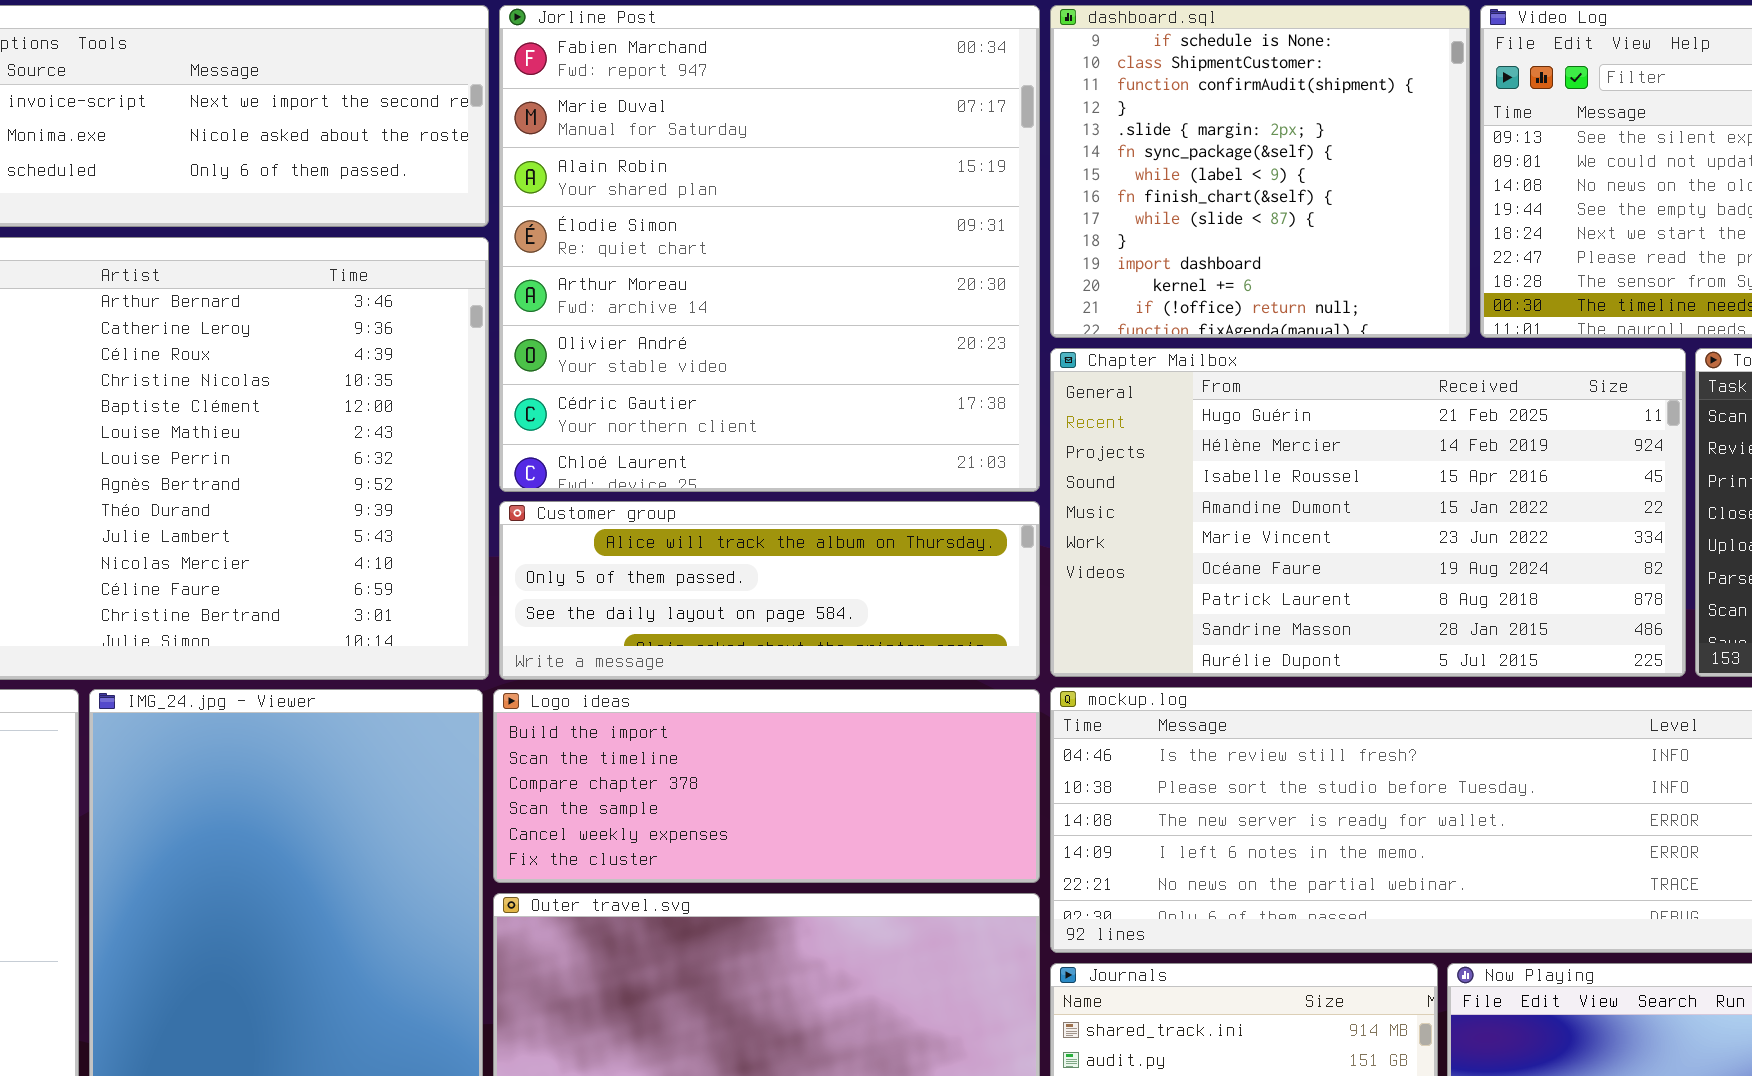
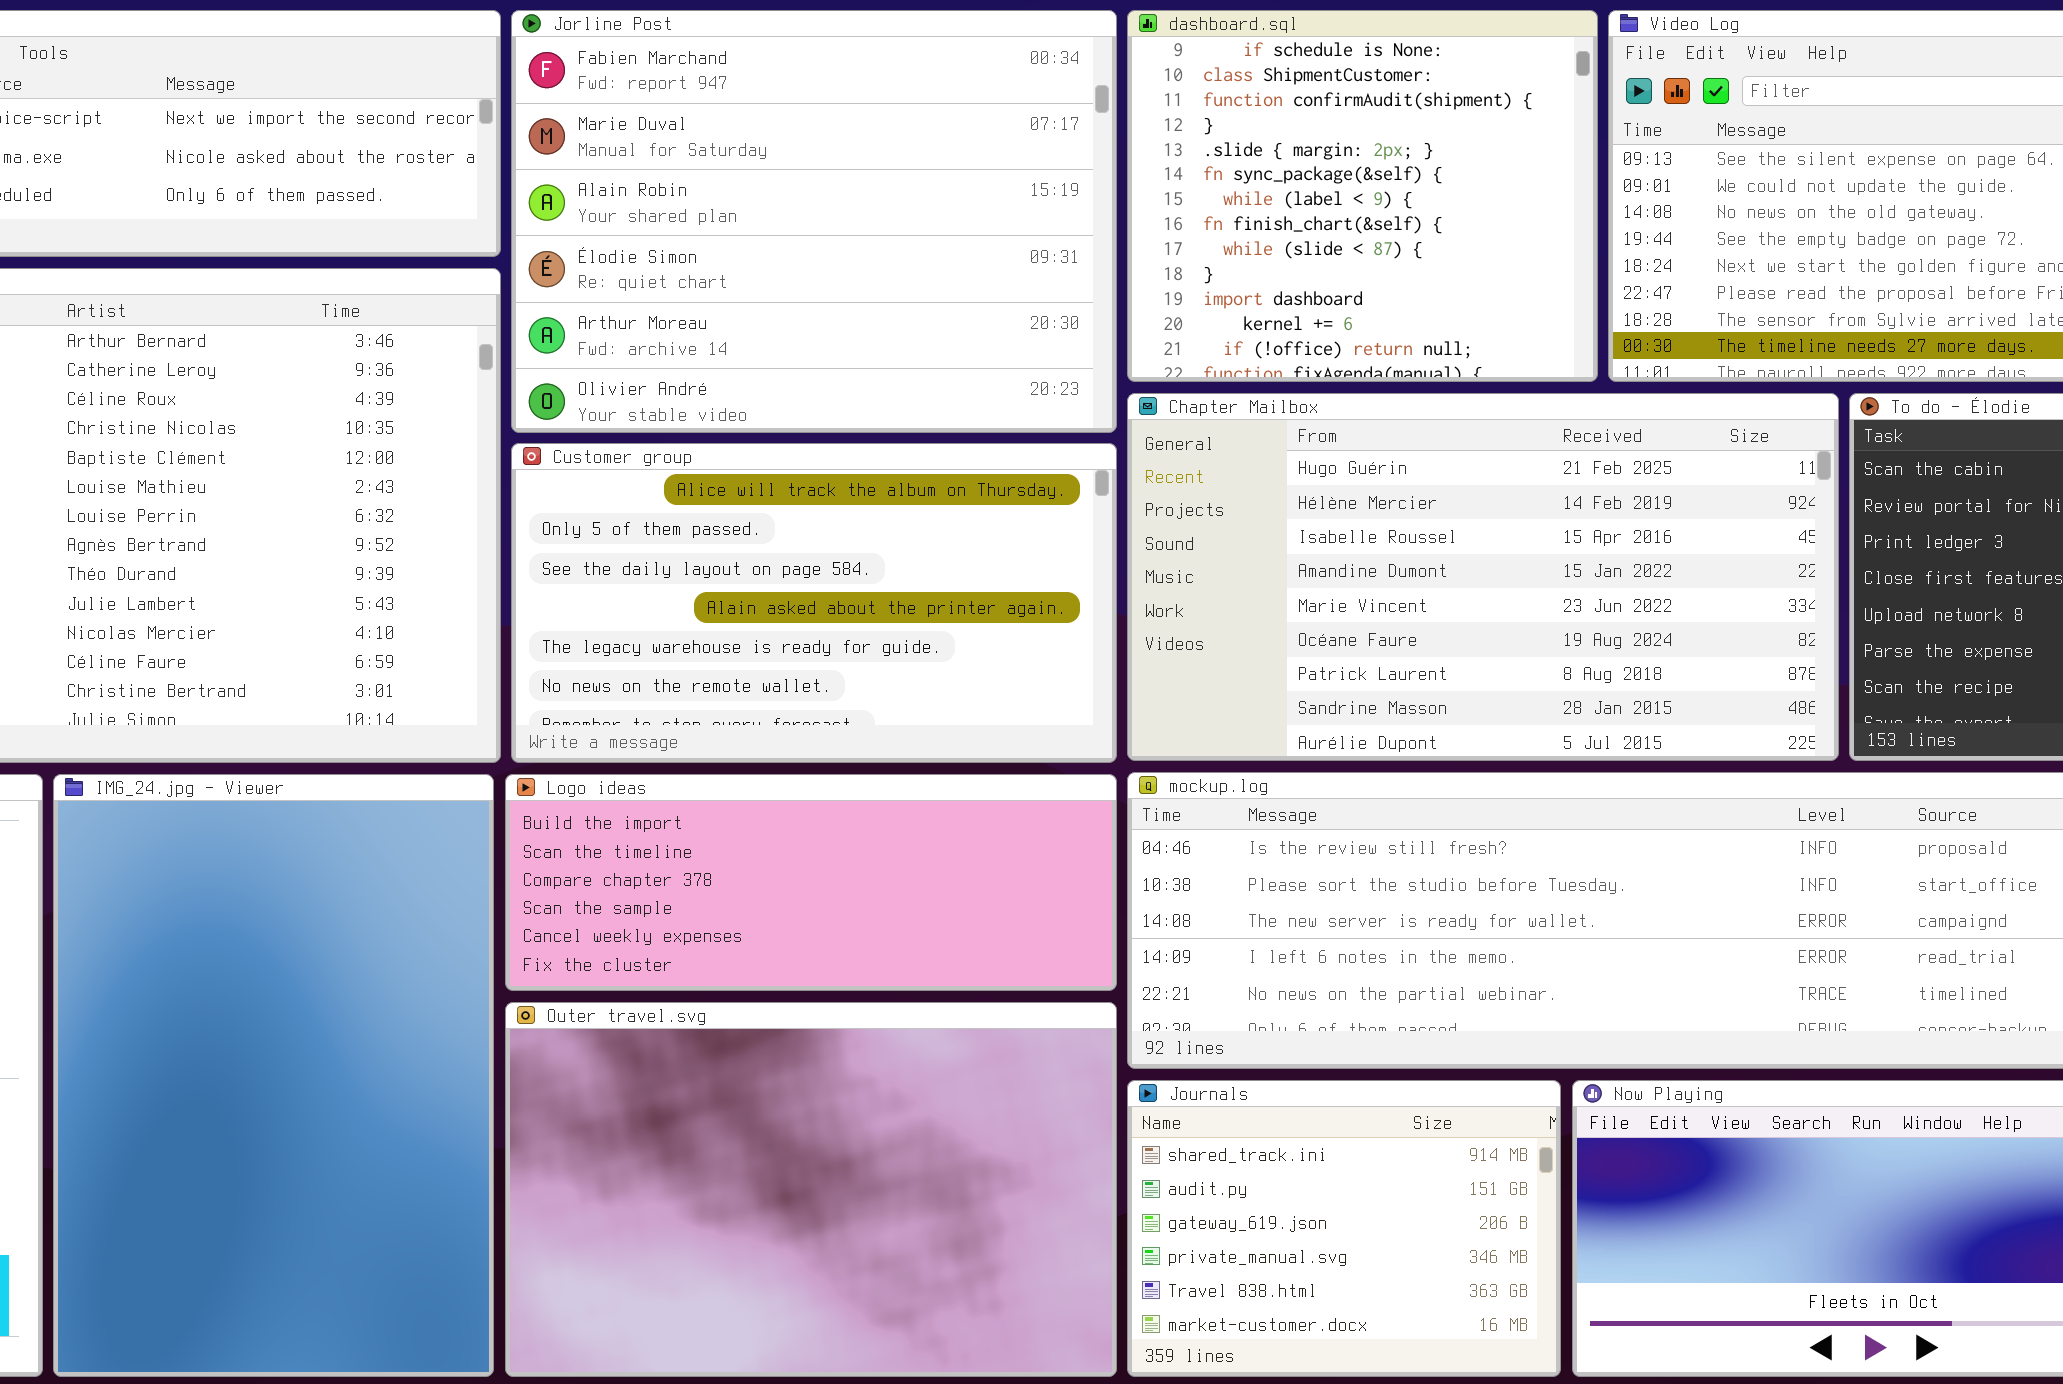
Jorline Post: [499,5,1040,492] -> [511,10,1117,433], resized
Customer group: [499,501,1040,680] -> [511,443,1117,763], resized

